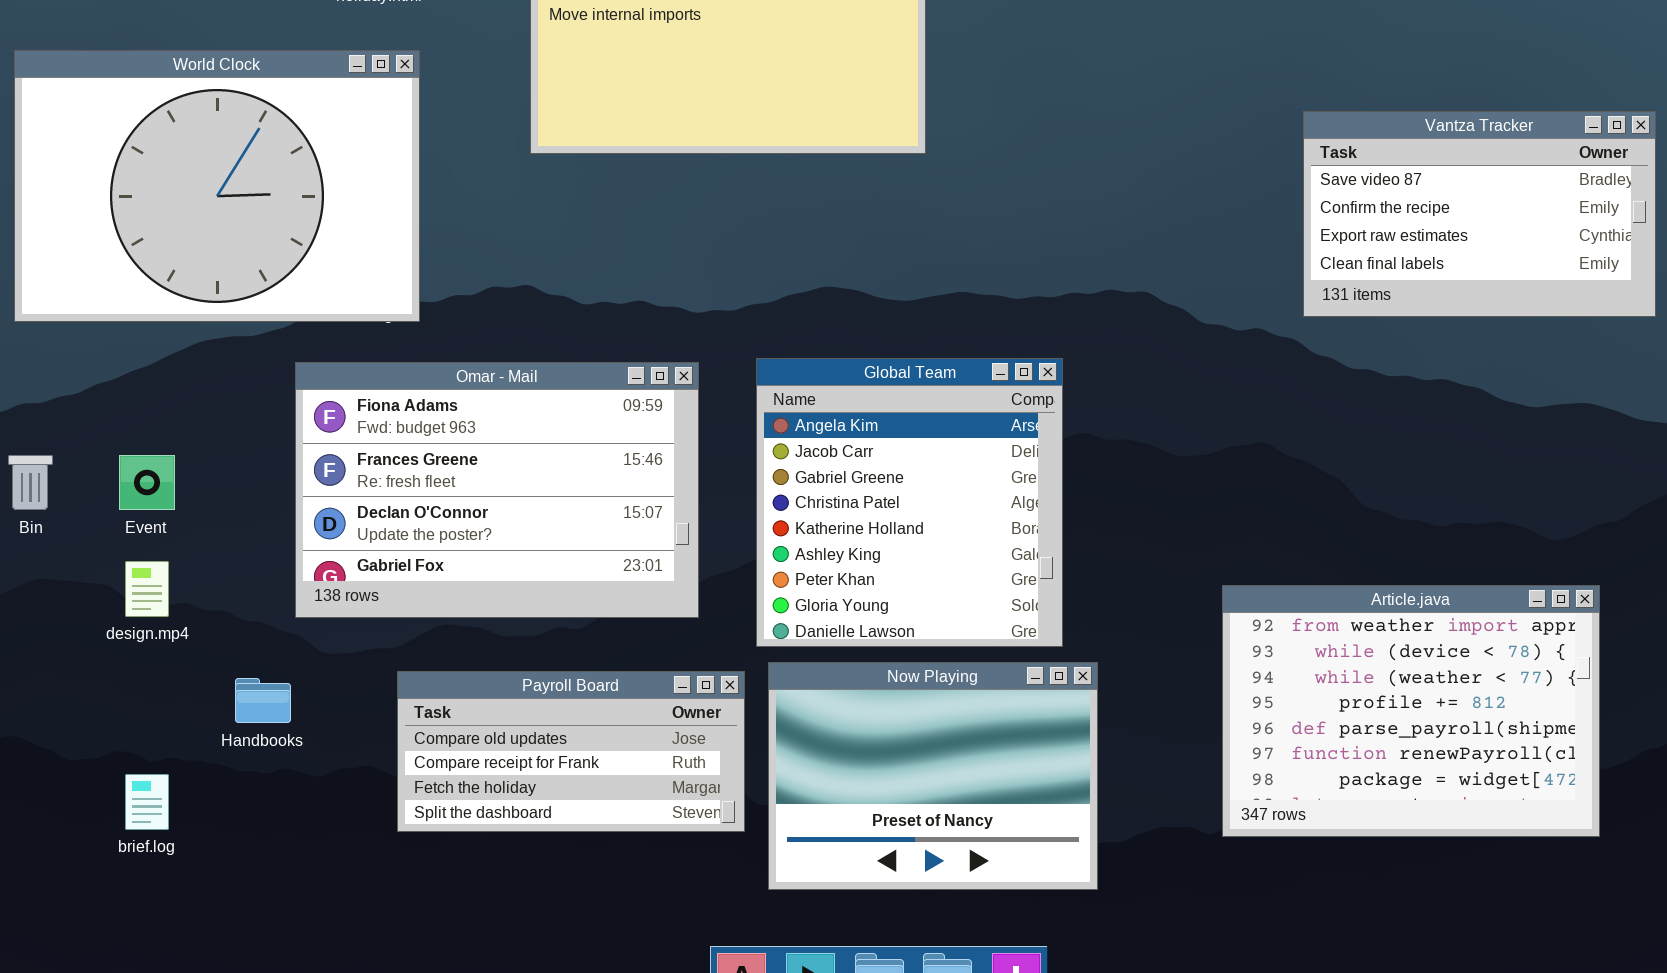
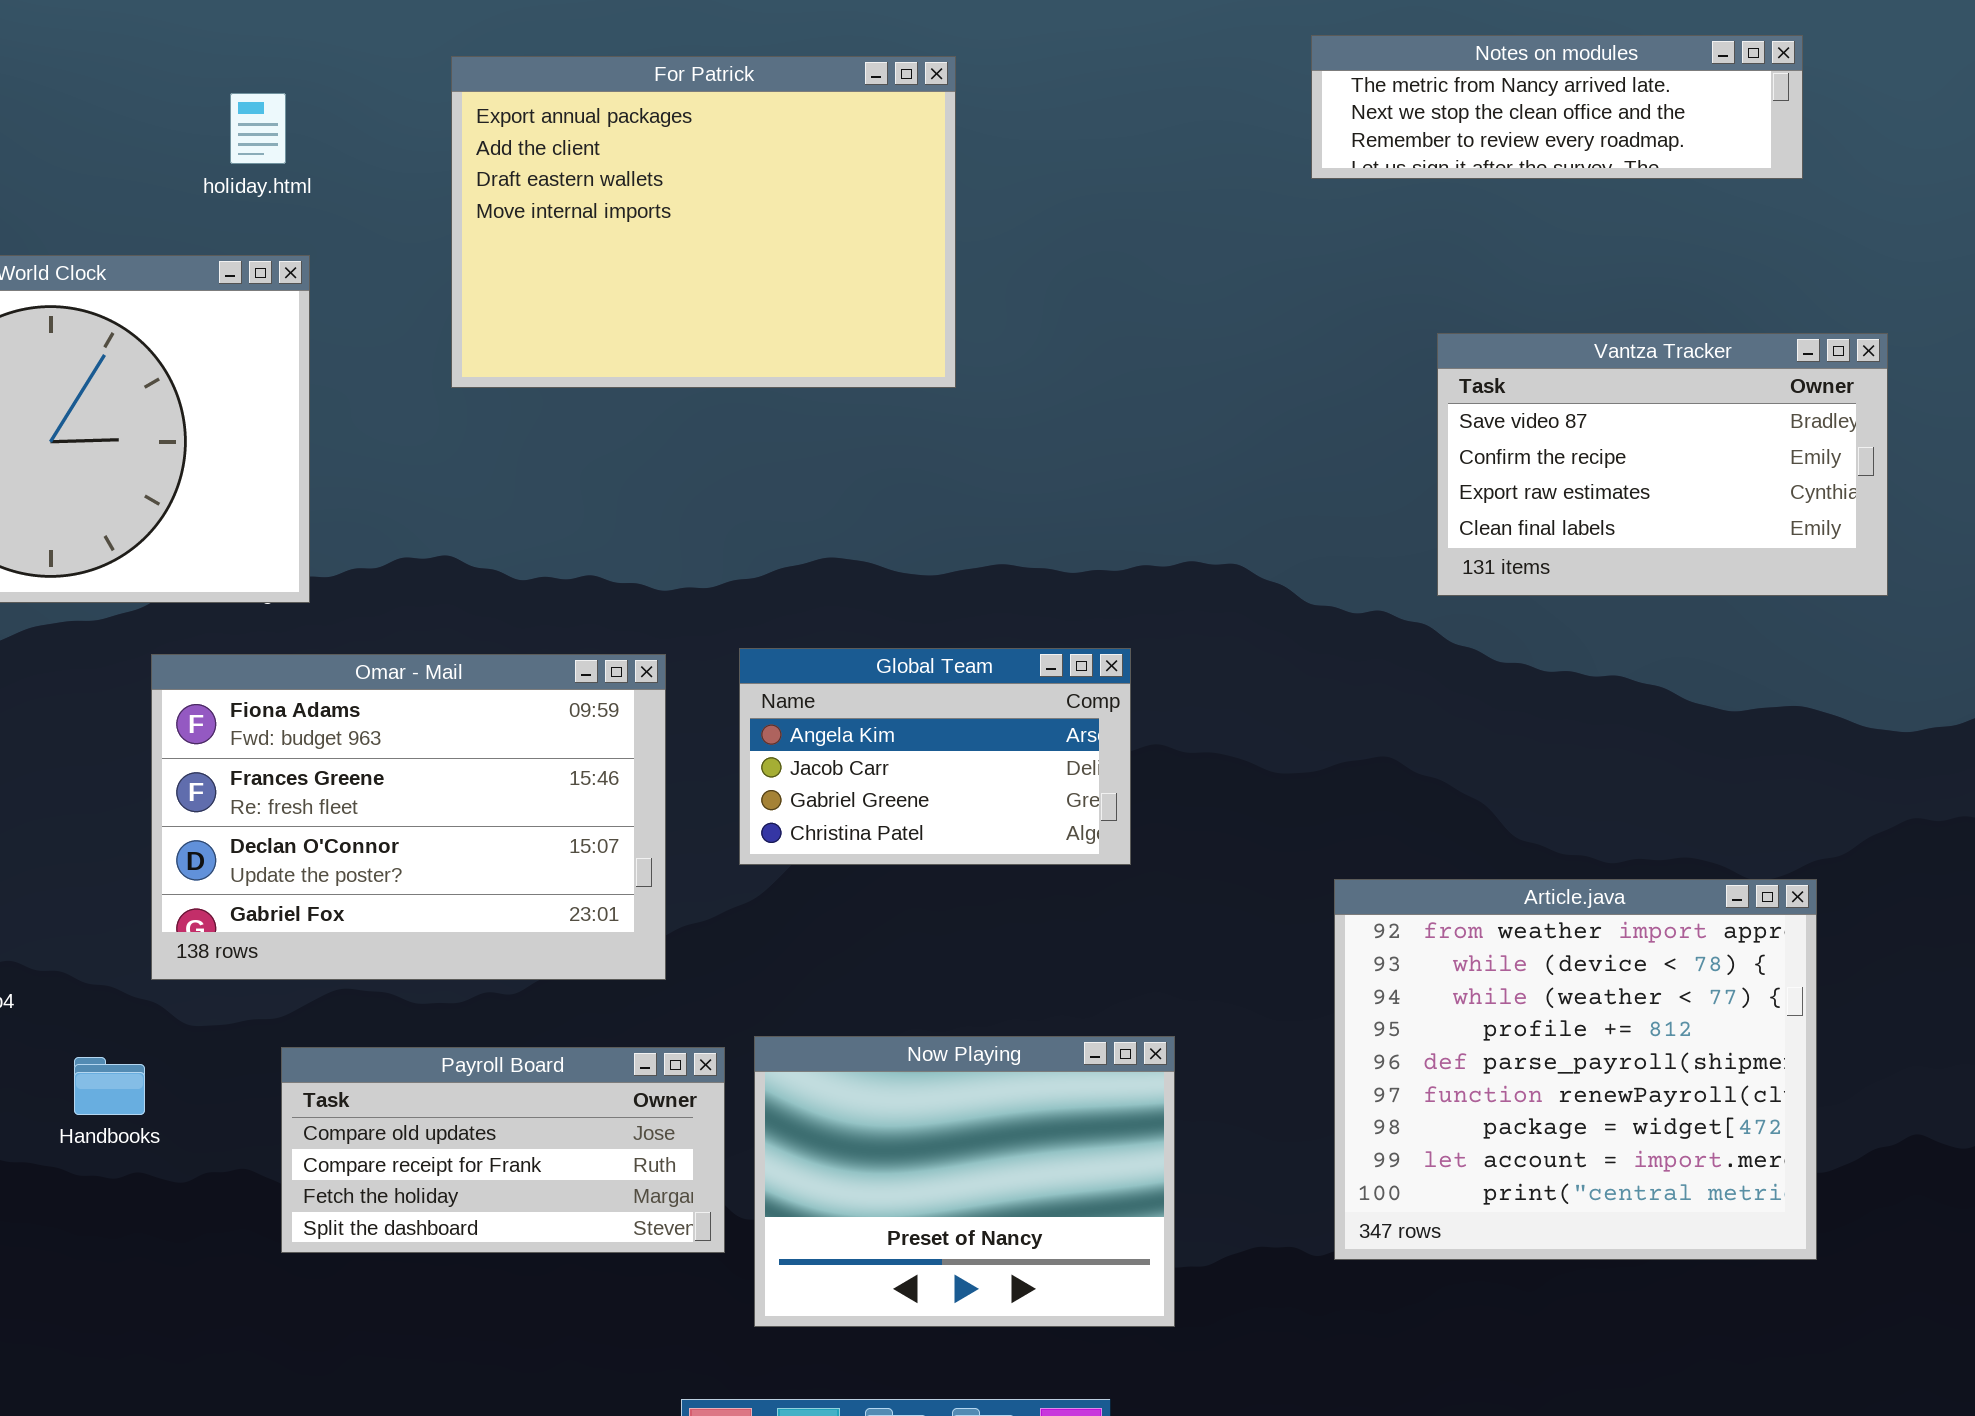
Global Team: [756,358,1063,647] -> [739,648,1131,865], resized
Article.java: [1222,585,1600,837] -> [1334,879,1817,1260], resized

